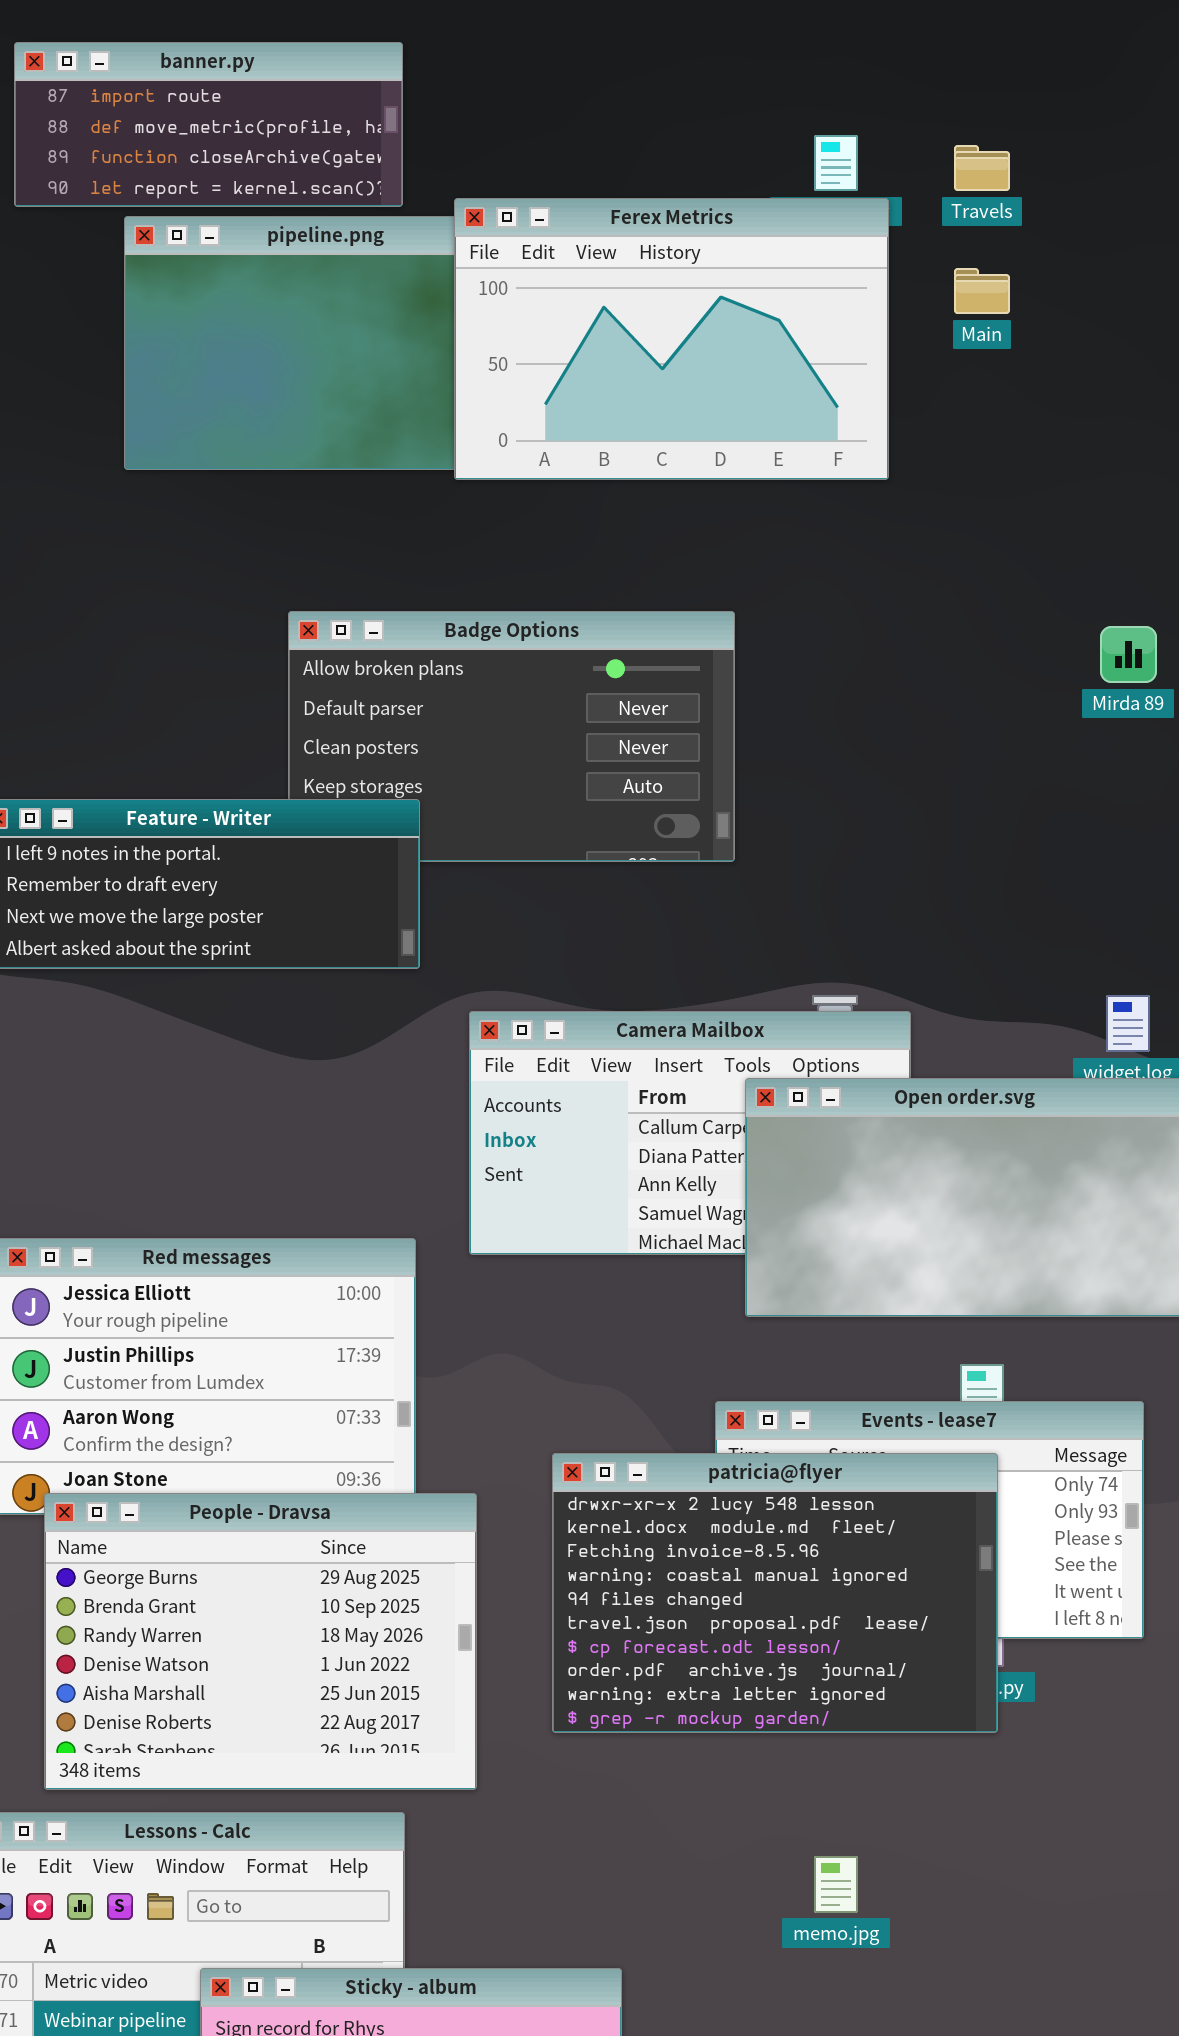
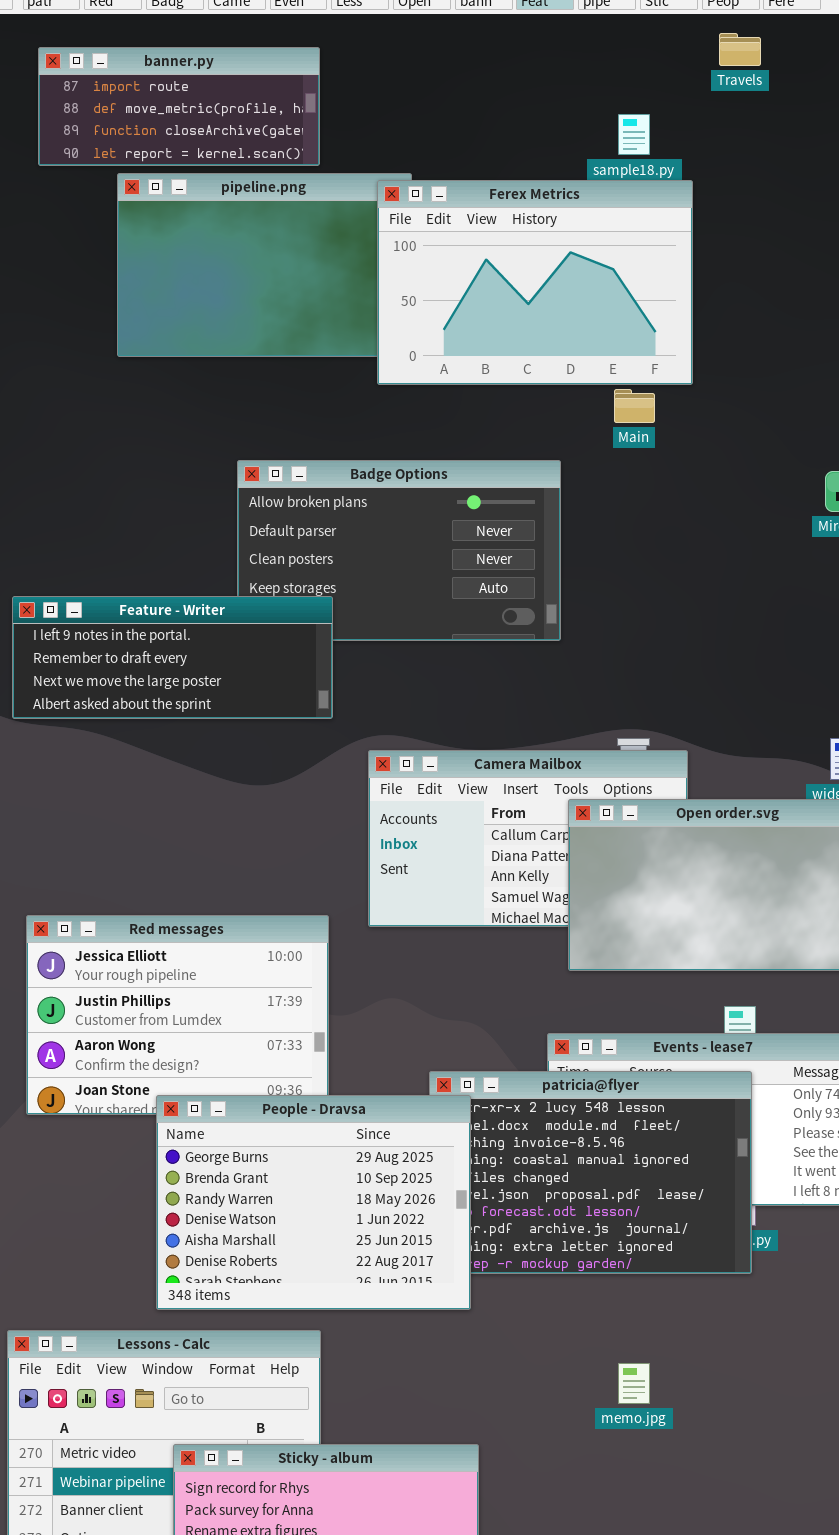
Travels: [954,145,1010,191] -> [719,33,761,66], moved
Ferex Metrics: [454,198,889,480] -> [377,180,693,385], moved
Main: [954,268,1010,314] -> [614,389,655,423], moved
People - Dravsa: [44,1493,477,1790] -> [156,1095,471,1310], moved

